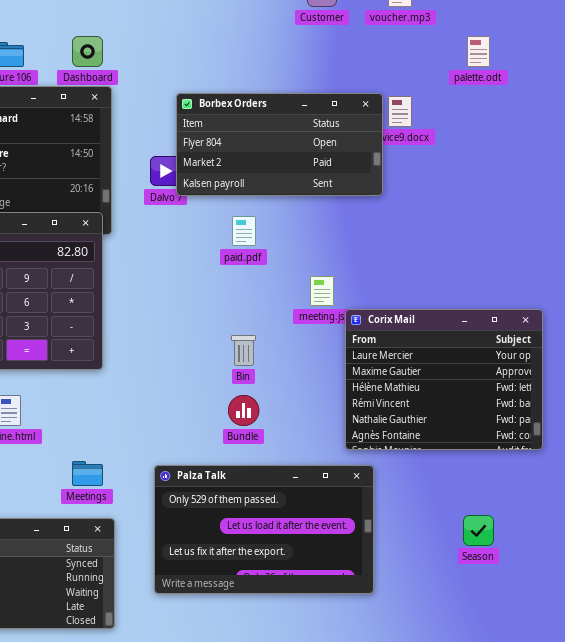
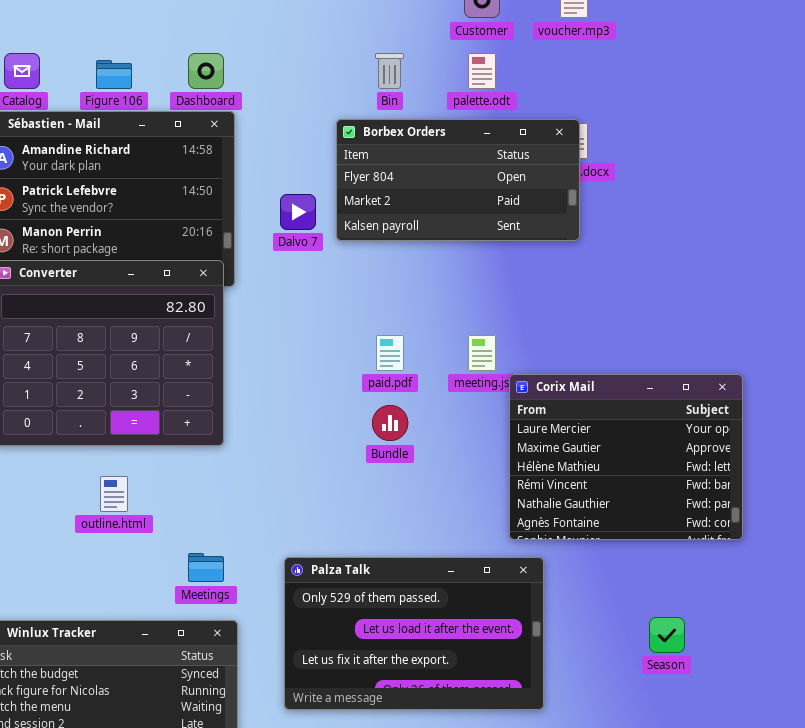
palette.odt: [467,36,490,67] -> [468,53,496,89], moved
Borbex Orders: [176,93,383,196] -> [336,119,580,241], moved
paid.pdf: [232,216,256,246] -> [376,335,404,371], moved
Bin: [231,335,256,366] -> [375,53,404,89], moved
Bundle: [228,395,259,426] -> [372,405,408,441], moved

